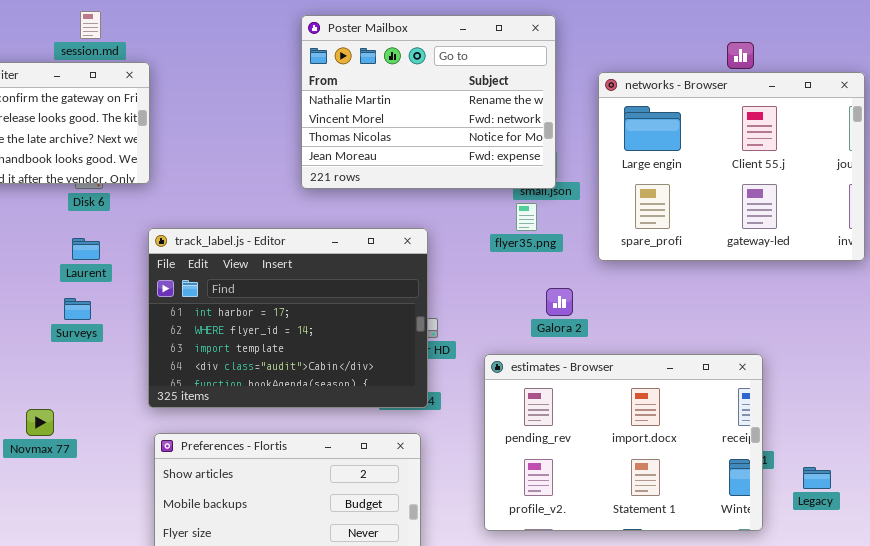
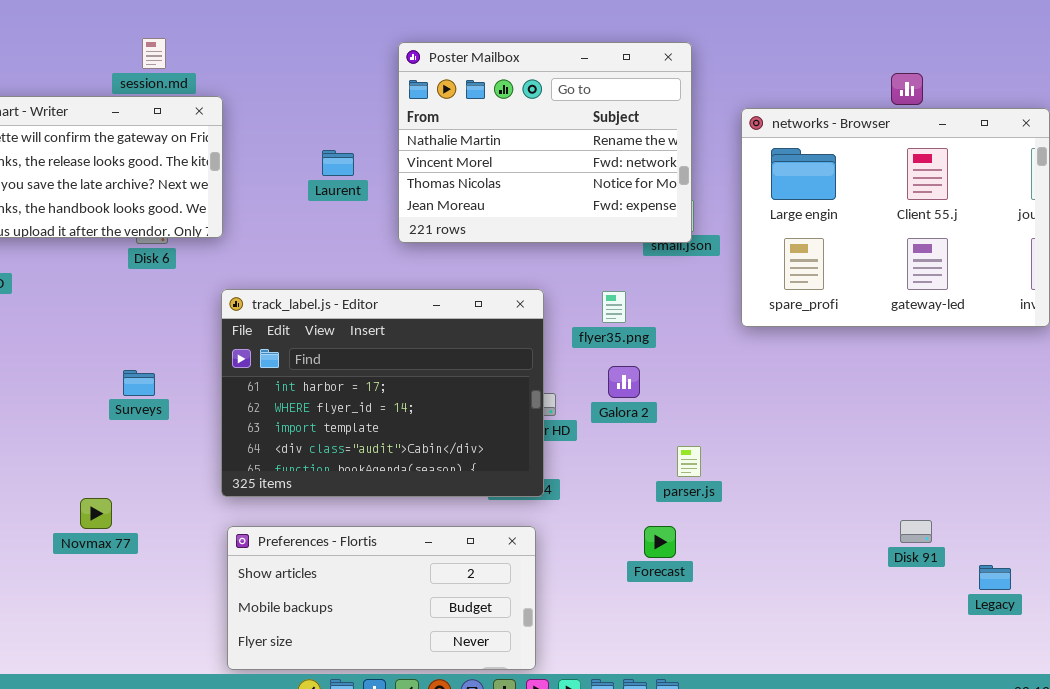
flyer35.png: [516,203,537,231] -> [602,291,626,323], moved
Laurent: [72,238,100,260] -> [322,150,354,176], moved
Galora 2: [546,288,573,316] -> [608,366,640,398], moved
estimates - Browser: [484,354,763,531] -> none, closed

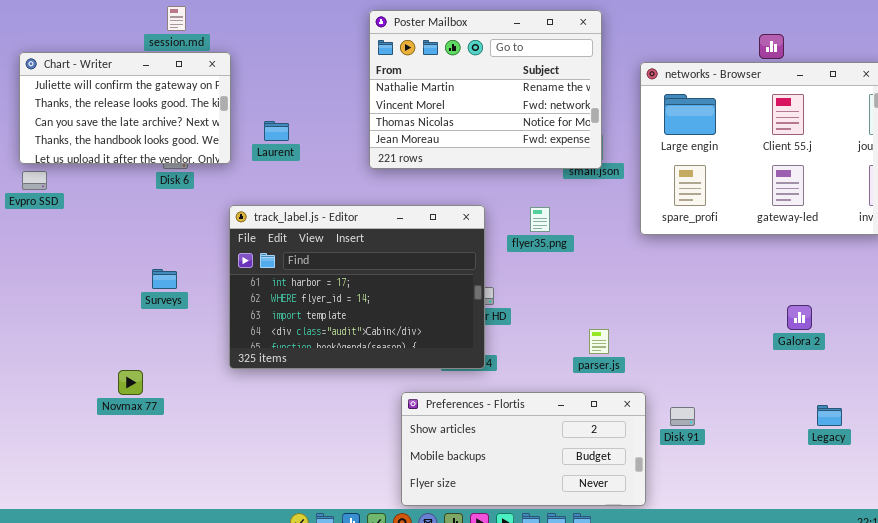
Laurent: [322,150,354,176] -> [264,121,289,141], moved
Galora 2: [608,366,640,398] -> [787,305,812,330], moved
Disk 91: [900,520,932,543] -> [670,407,695,426], moved
Preferences - Flortis: [227,526,536,670] -> [401,392,646,506], moved
Legacy: [979,565,1011,590] -> [817,405,842,426], moved

